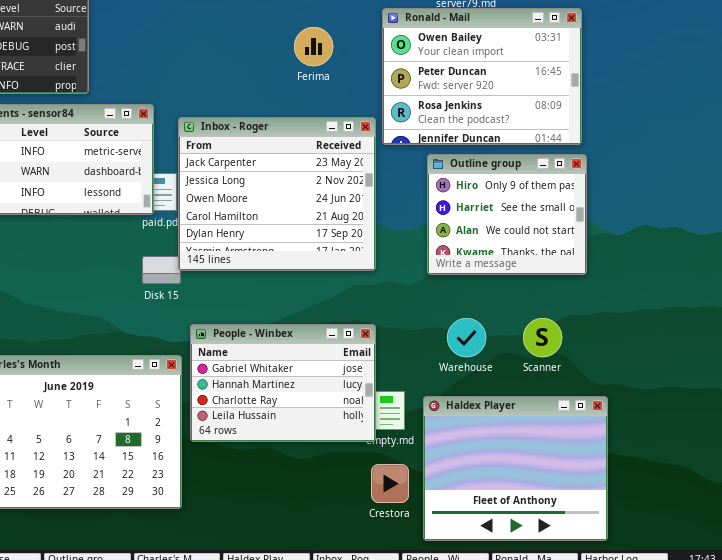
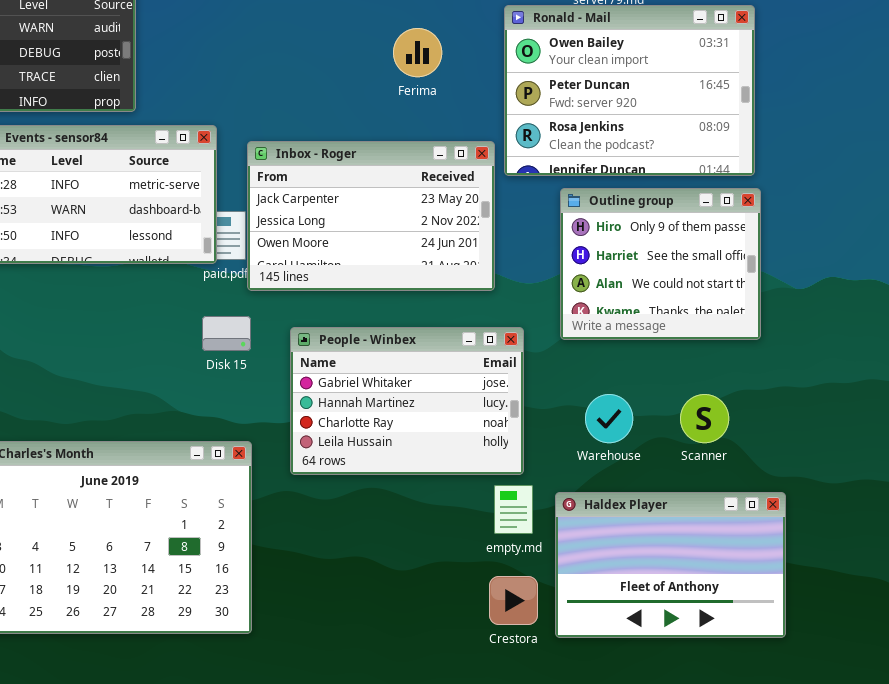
Inbox - Roger: [178,117,376,271] -> [247,141,495,291], resized
People - Winbex: [190,324,376,442] -> [290,327,524,475], moved
Haldex Player: [423,396,608,541] -> [555,492,786,638], resized

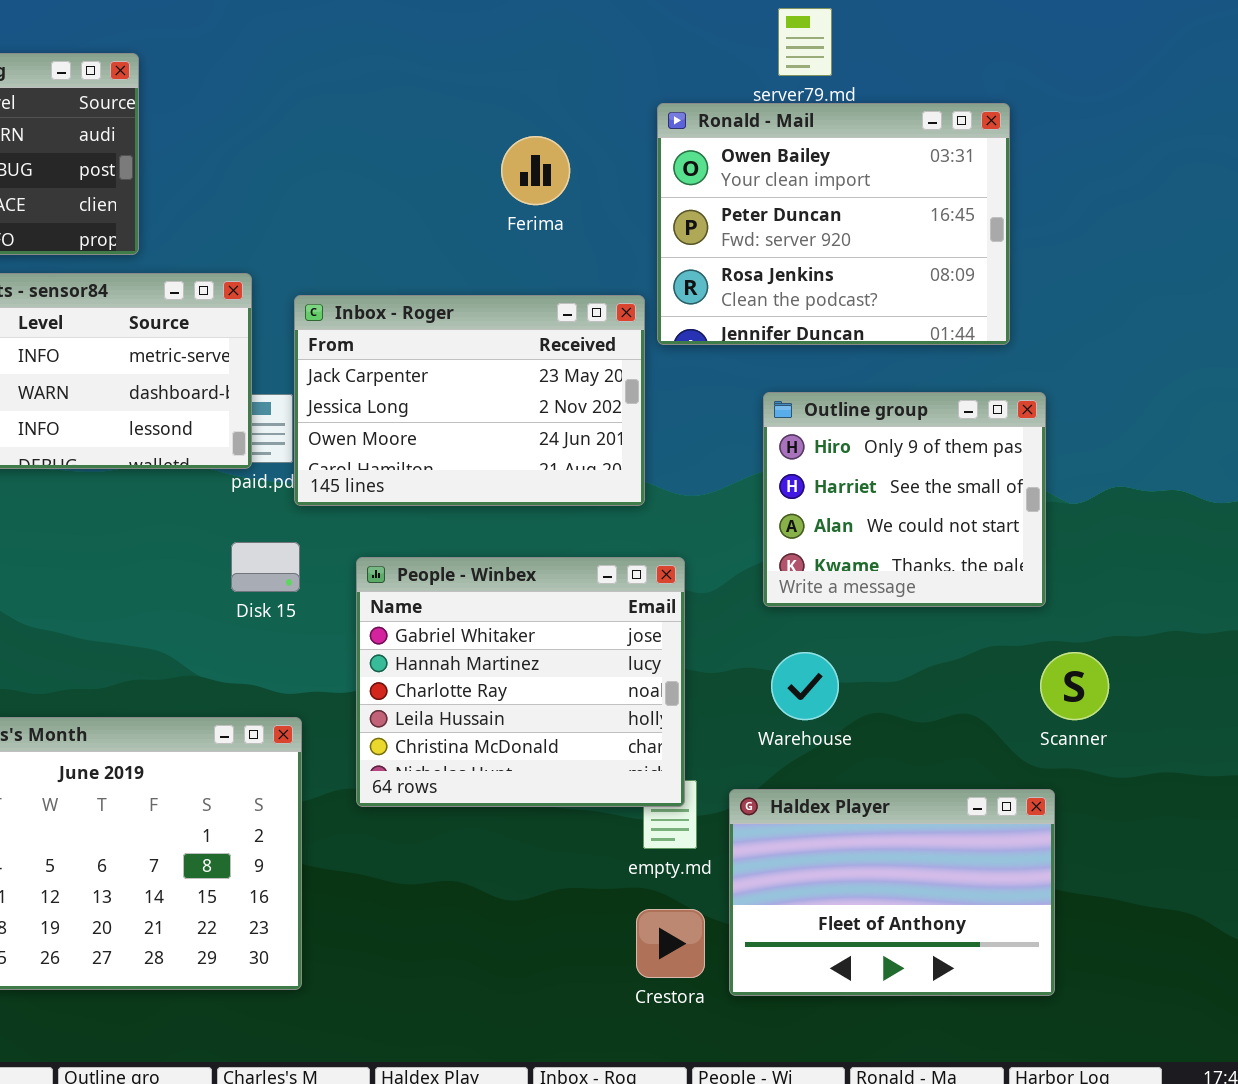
Outline group: [560,188,761,340] -> [763,392,1046,607], moved
People - Winbex: [290,327,524,475] -> [356,557,685,807], resized
Scanner: [680,394,729,443] -> [1040,652,1109,720], moved

